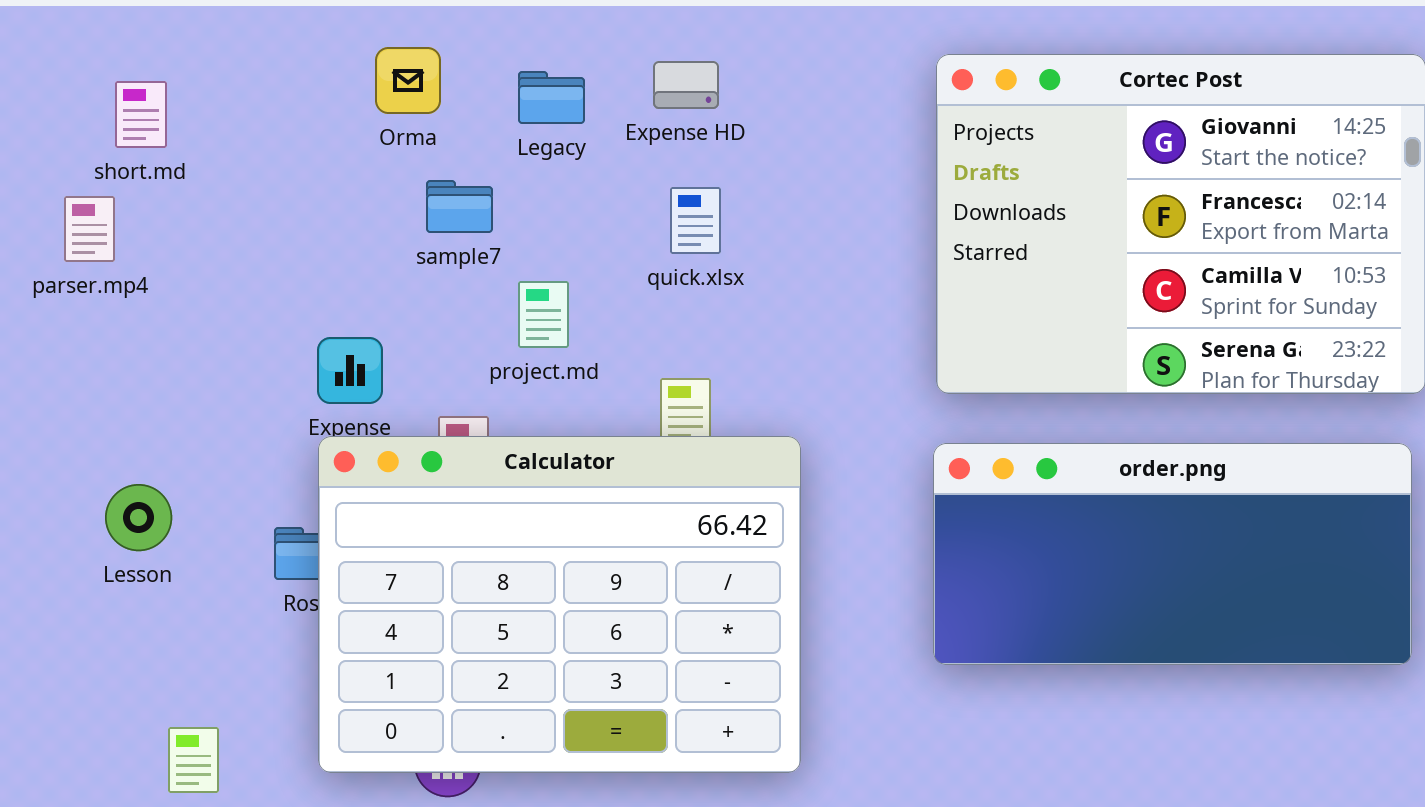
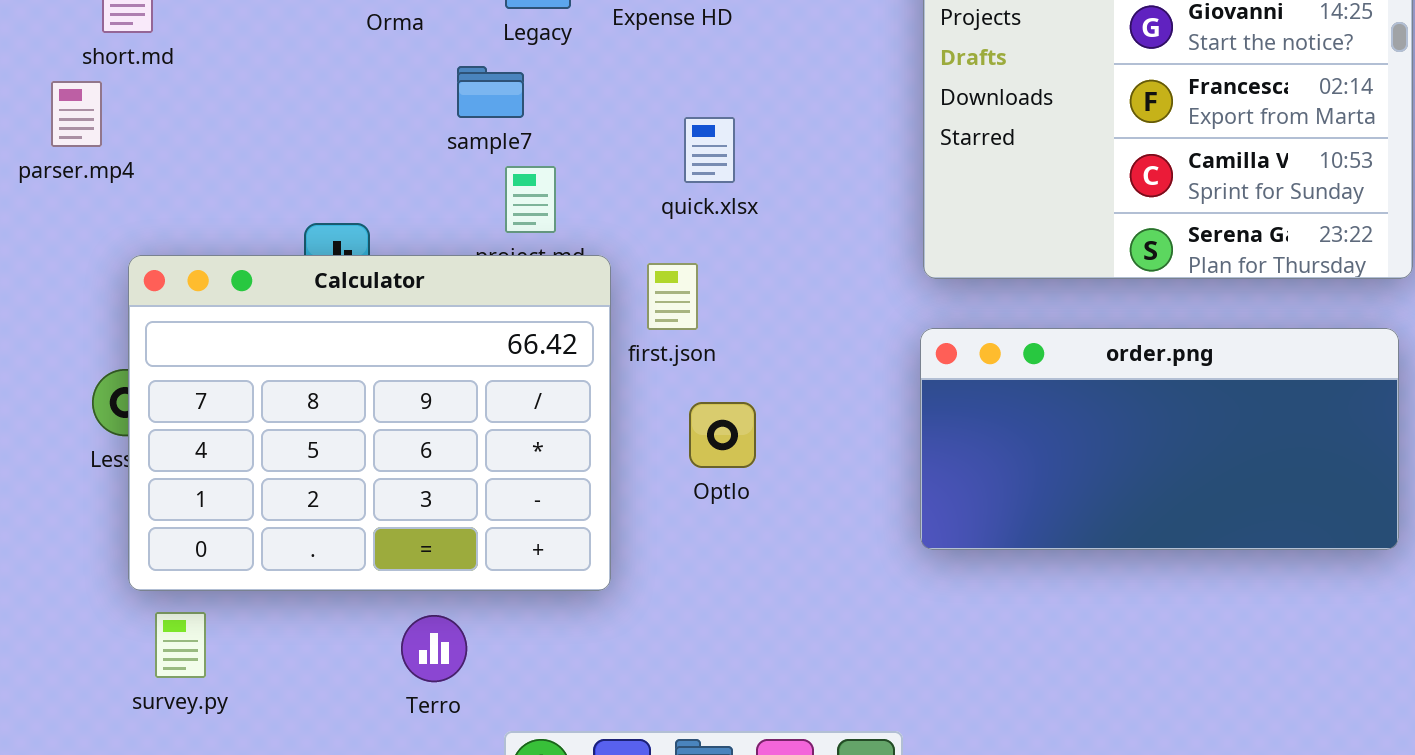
sample7: [426,180,493,233] -> [457,66,524,118], moved
quick.xlsx: [670,187,721,254] -> [684,117,735,183], moved
Calculator: [318,436,801,773] -> [128,255,611,591], moved

